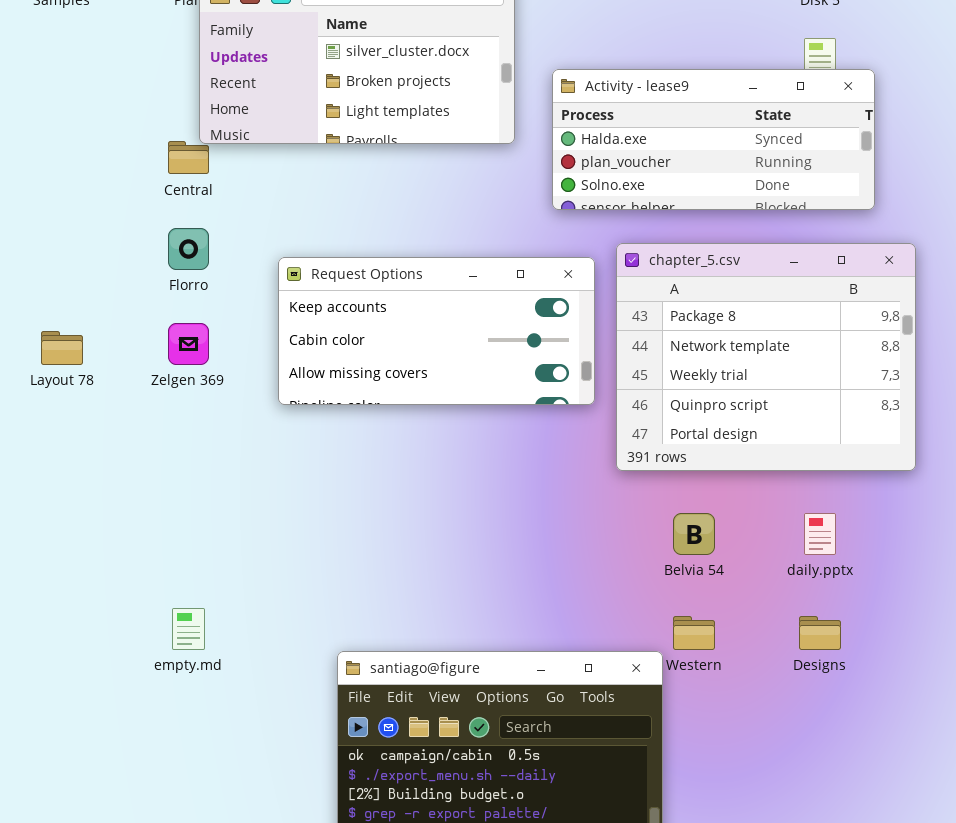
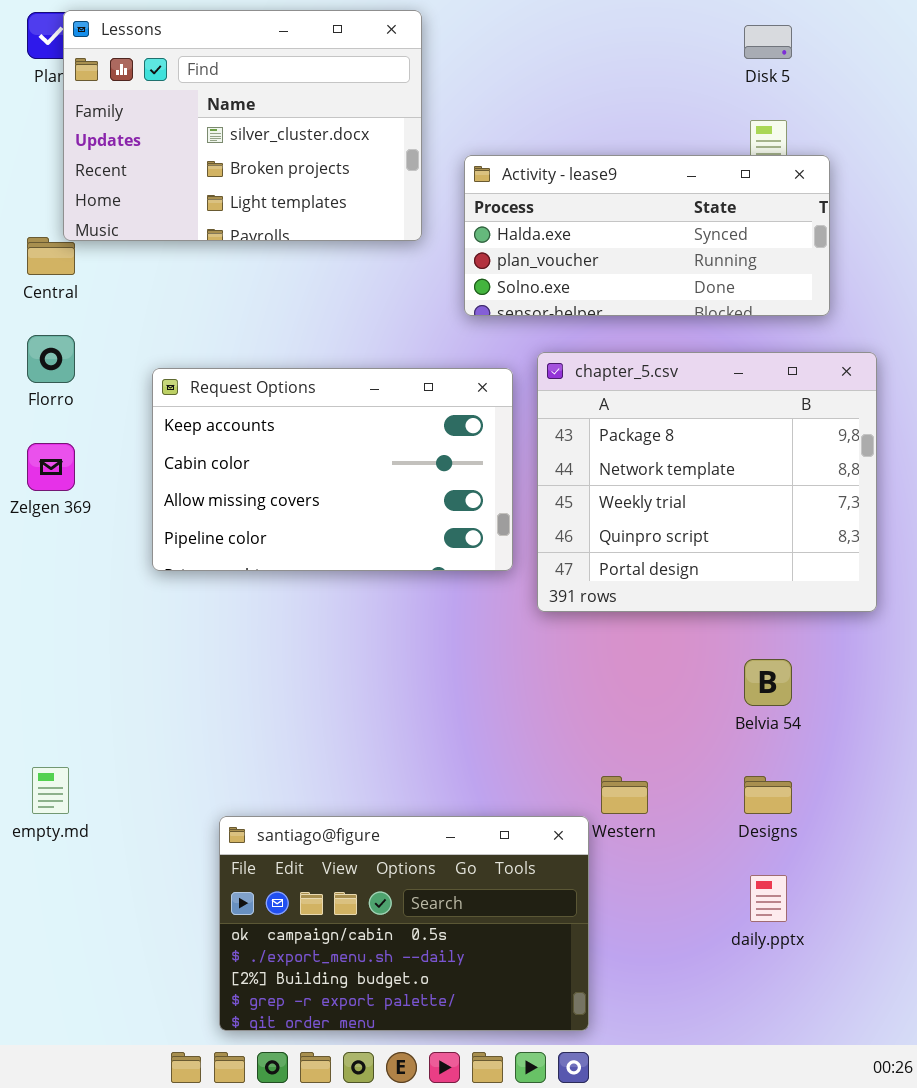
Request Options: [278,257,595,405] -> [152,368,513,571], resized
Belvia 54: [673,513,715,555] -> [744,659,792,706], moved
daily.pptx: [804,513,836,555] -> [750,875,787,922], moved

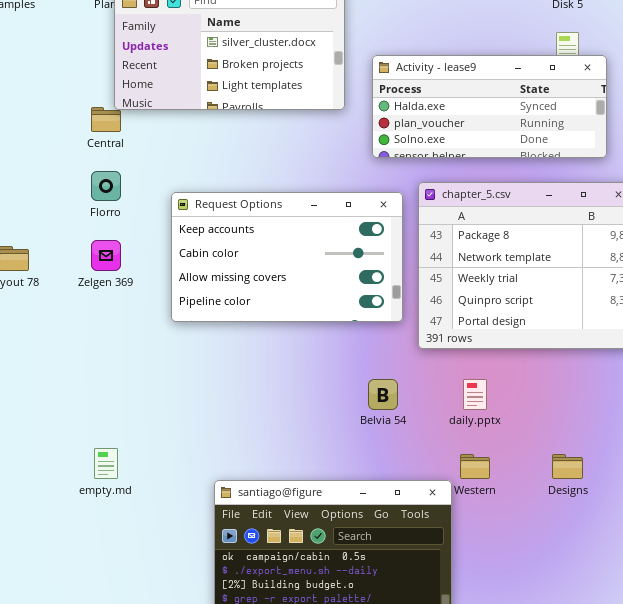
Belvia 54: [744,659,792,706] -> [368,379,398,410], moved
daily.pptx: [750,875,787,922] -> [463,379,487,410], moved

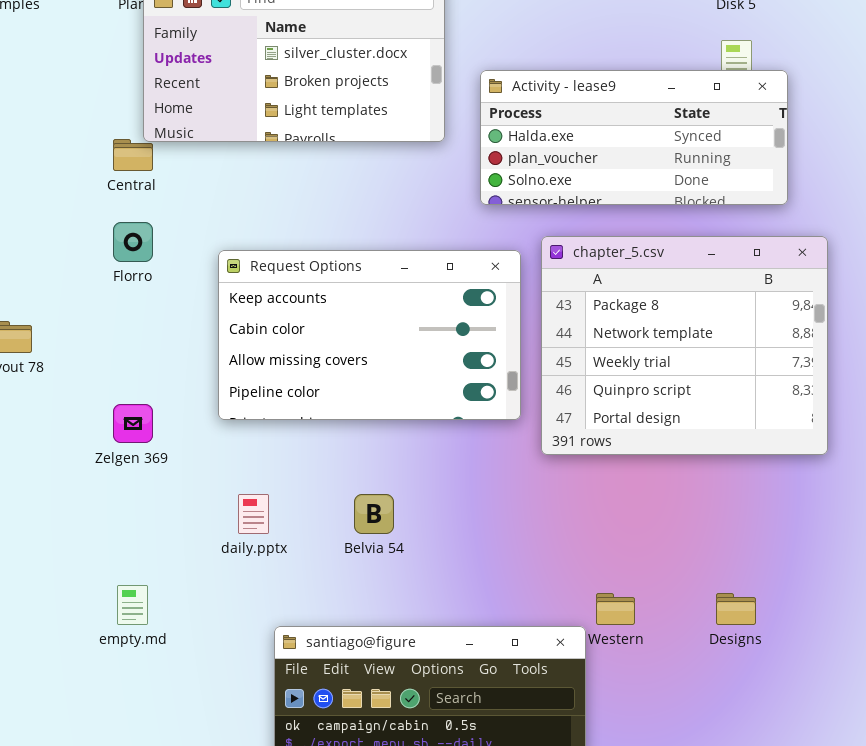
Zelgen 369: [91,240,121,271] -> [113,404,153,443], moved
Belvia 54: [368,379,398,410] -> [354,494,394,534], moved
daily.pptx: [463,379,487,410] -> [238,494,269,534], moved

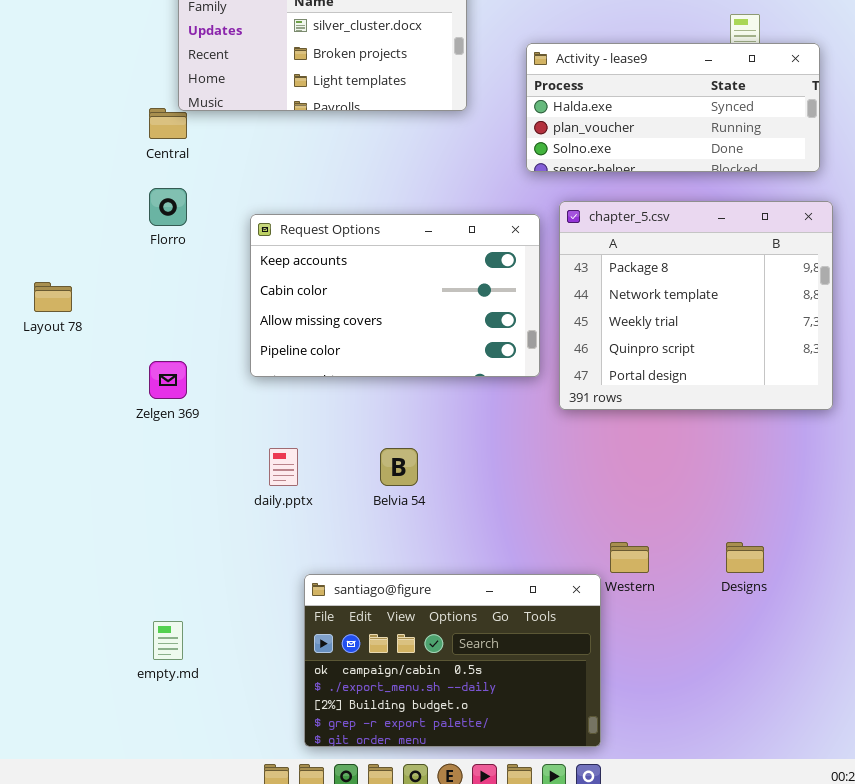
Activity - lease9: [480,70,788,205] -> [526,43,820,172], moved
empty.md: [117,585,148,625] -> [153,621,183,660], moved

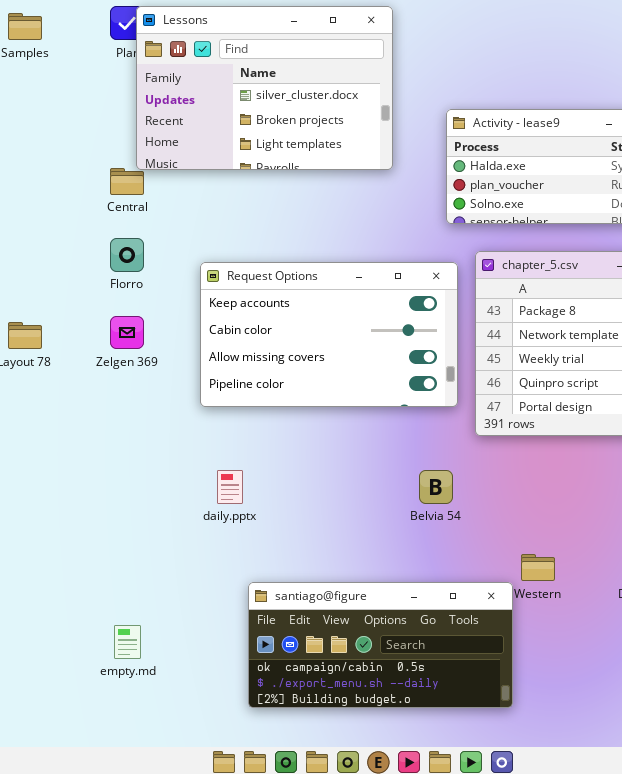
Zelgen 369: [149,361,187,399] -> [110,316,144,349], moved
Belvia 54: [380,448,418,486] -> [419,470,453,504], moved
santiago@figure: [304,574,601,747] -> [248,582,513,708], resized

